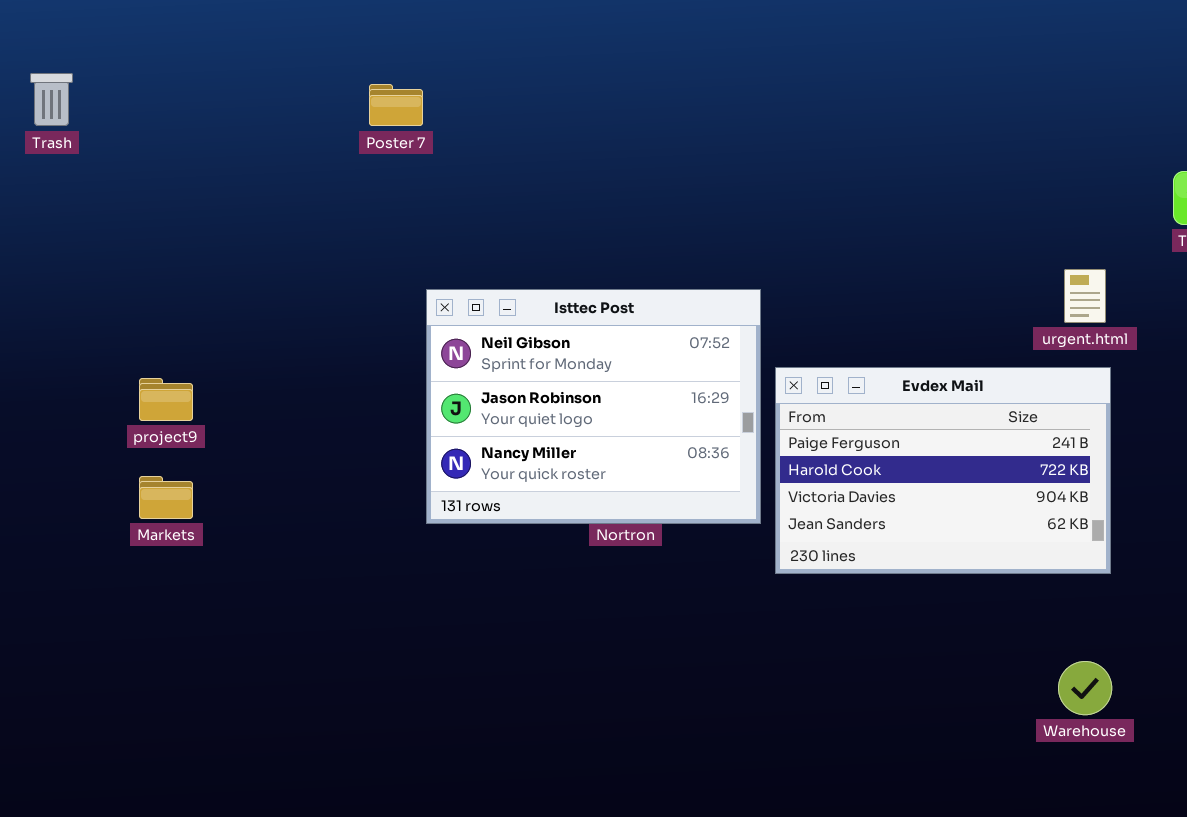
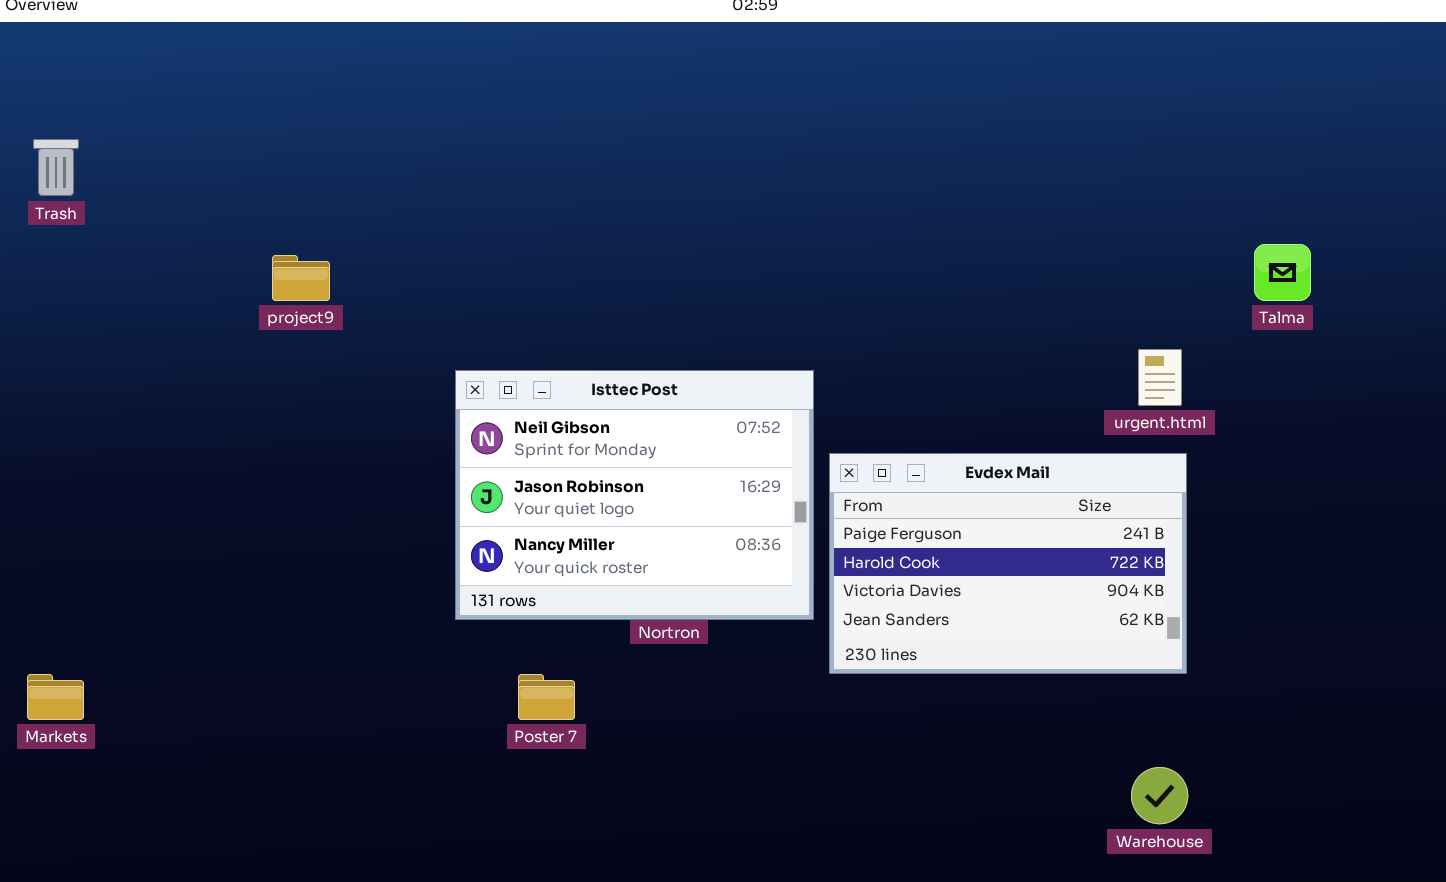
Poster 7: [369,84,423,126] -> [518,674,575,720], moved
project9: [139,378,193,421] -> [272,255,330,301], moved
Markets: [139,476,193,519] -> [27,674,84,720], moved

